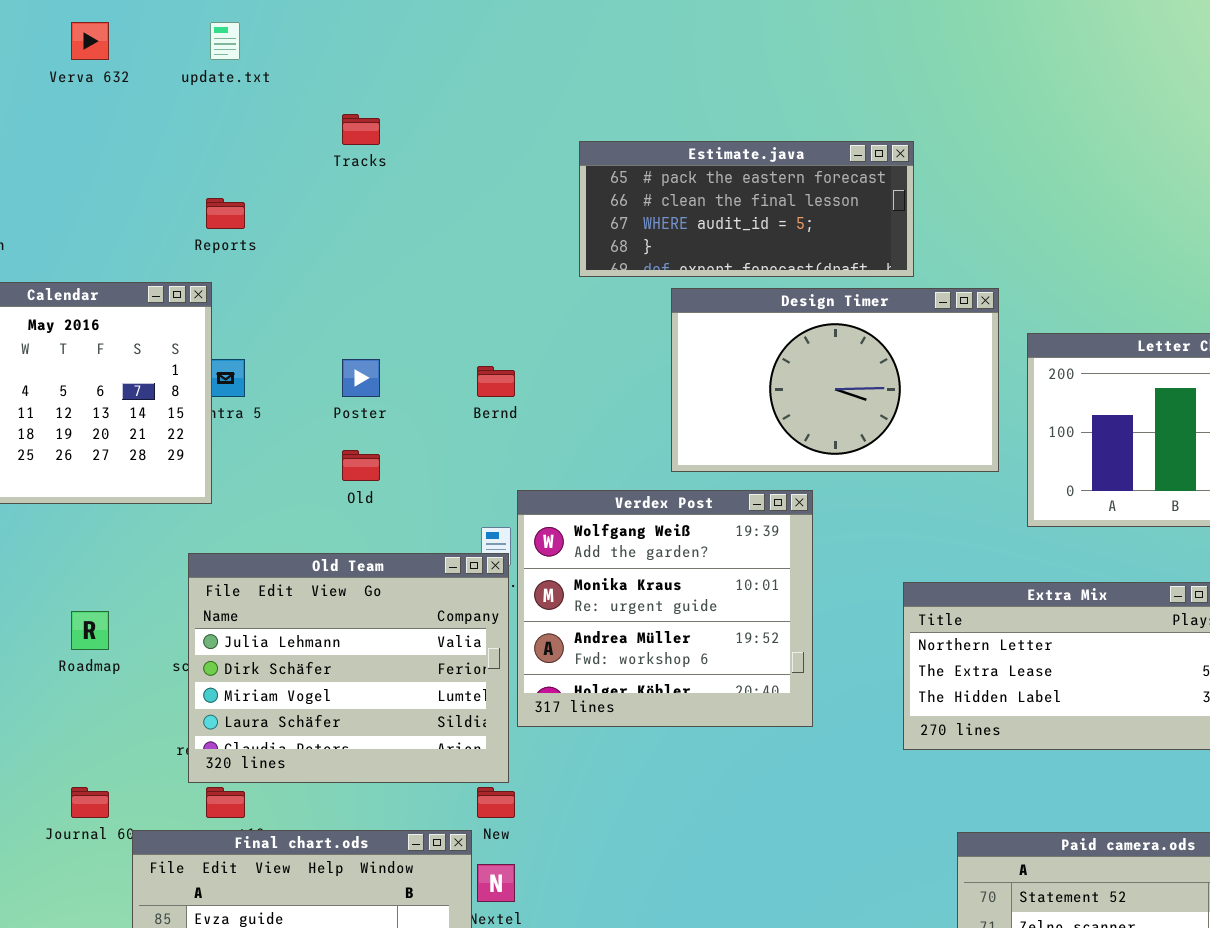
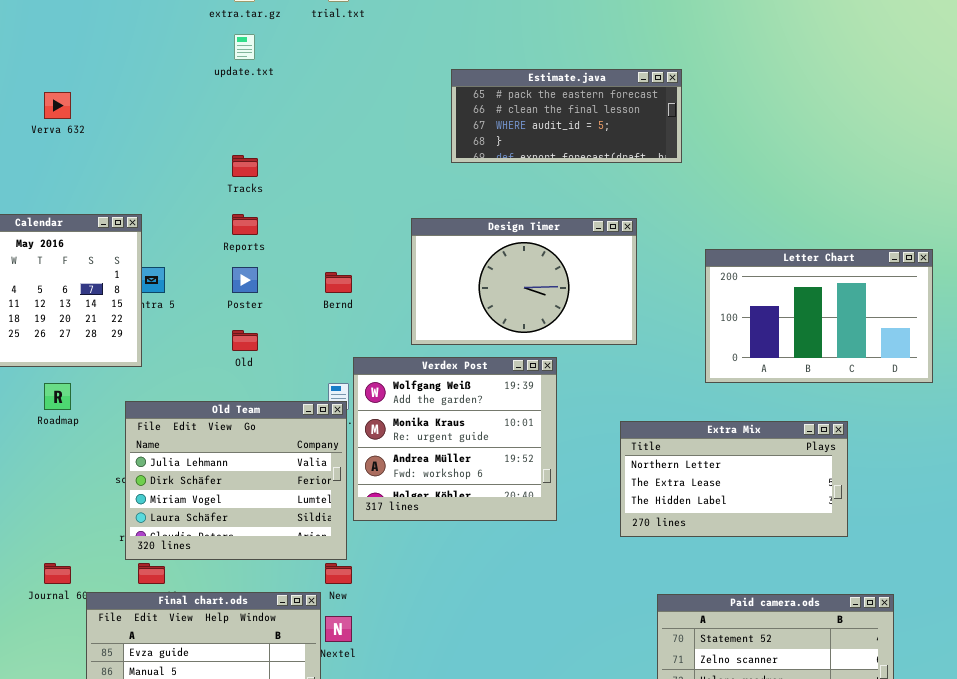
Verva 632: [71,22,109,60] -> [44,92,71,119], moved
update.txt: [210,22,240,60] -> [234,34,255,60], moved
Tracks: [342,114,380,145] -> [232,155,258,177], moved
Estimate.java: [579,141,914,277] -> [451,69,682,163], moved
Reports: [206,198,245,229] -> [232,214,258,235], moved
Design Timer: [671,288,999,472] -> [411,218,637,345], moved
Roadmap: [71,611,109,650] -> [44,383,71,410], moved

